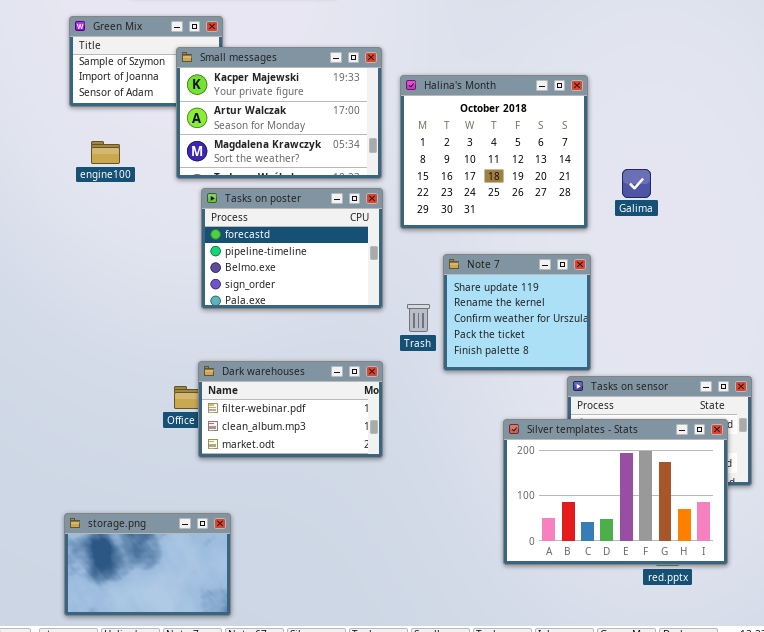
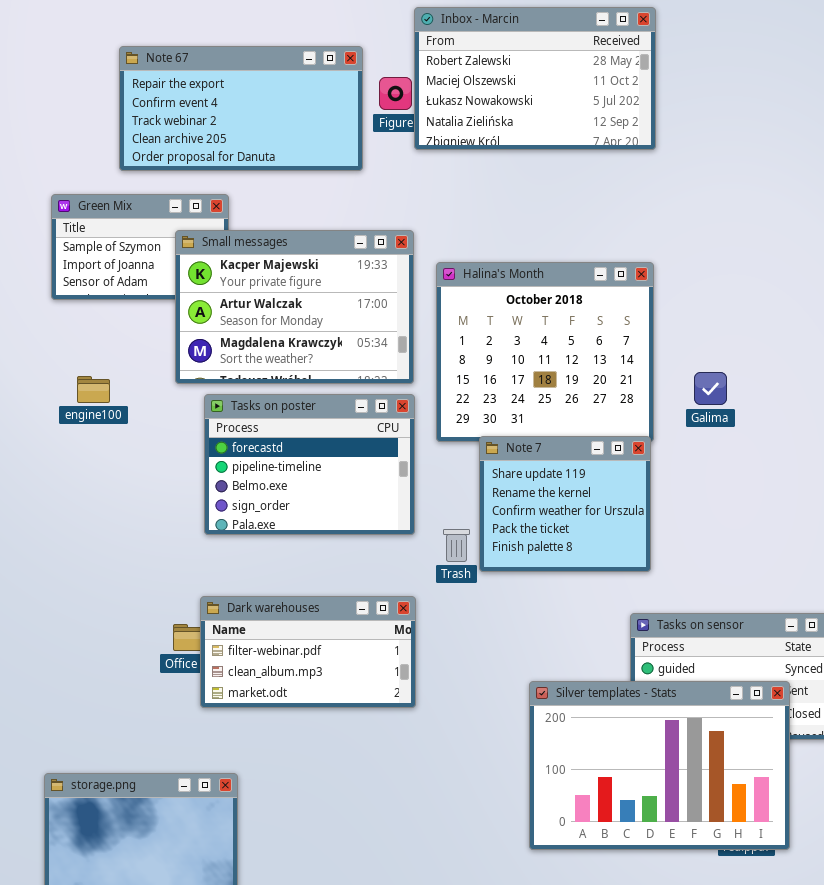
engine100: [91,141,120,164] -> [77,376,110,403], moved
Note 7: [443,254,591,371] -> [479,436,651,572], moved
Silver templates - Stats: [503,419,728,565] -> [529,681,790,850], moved

